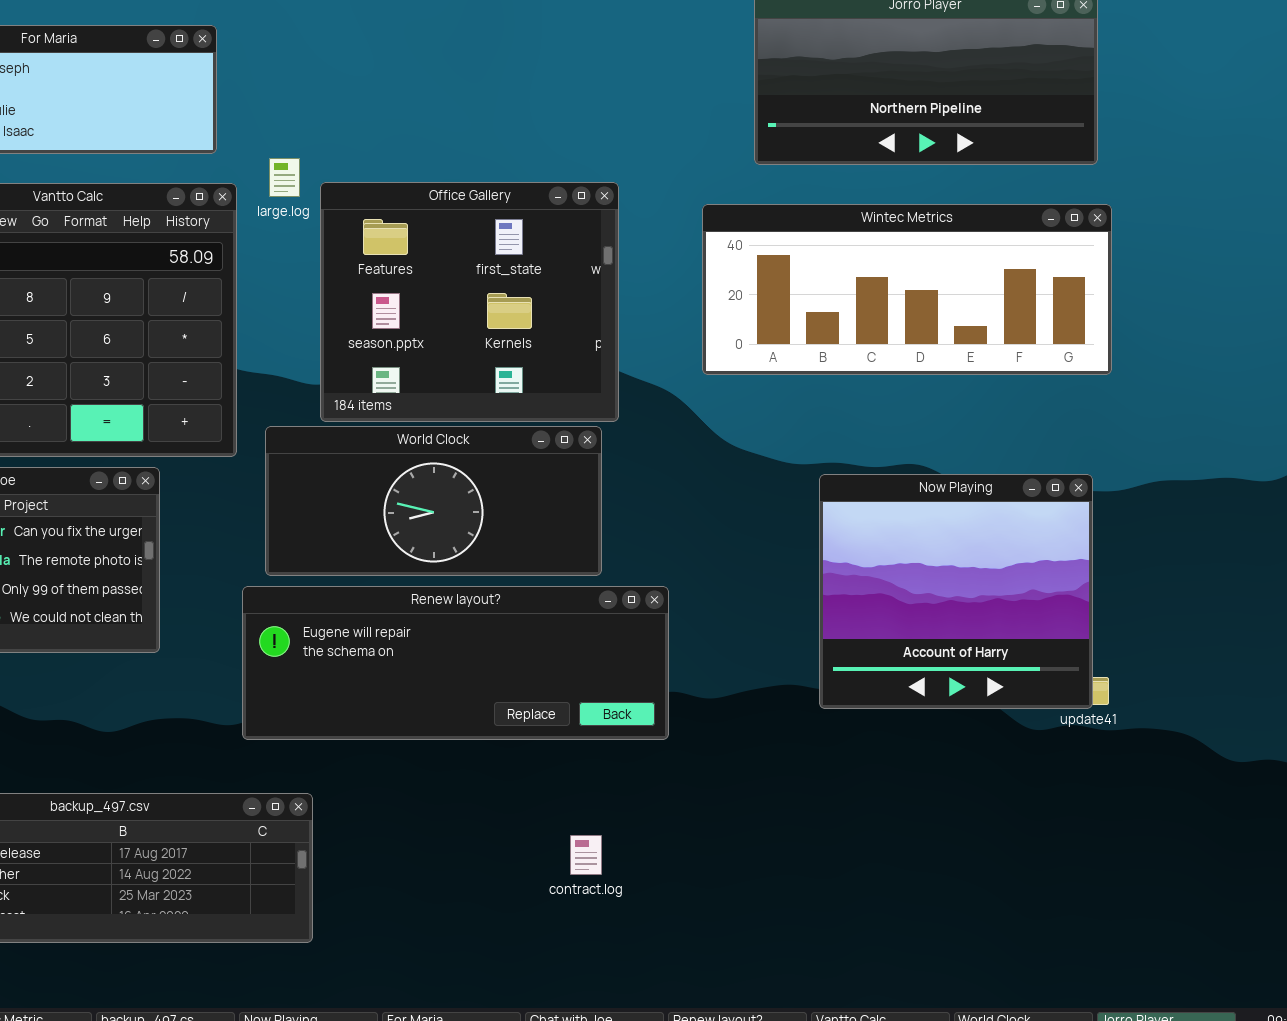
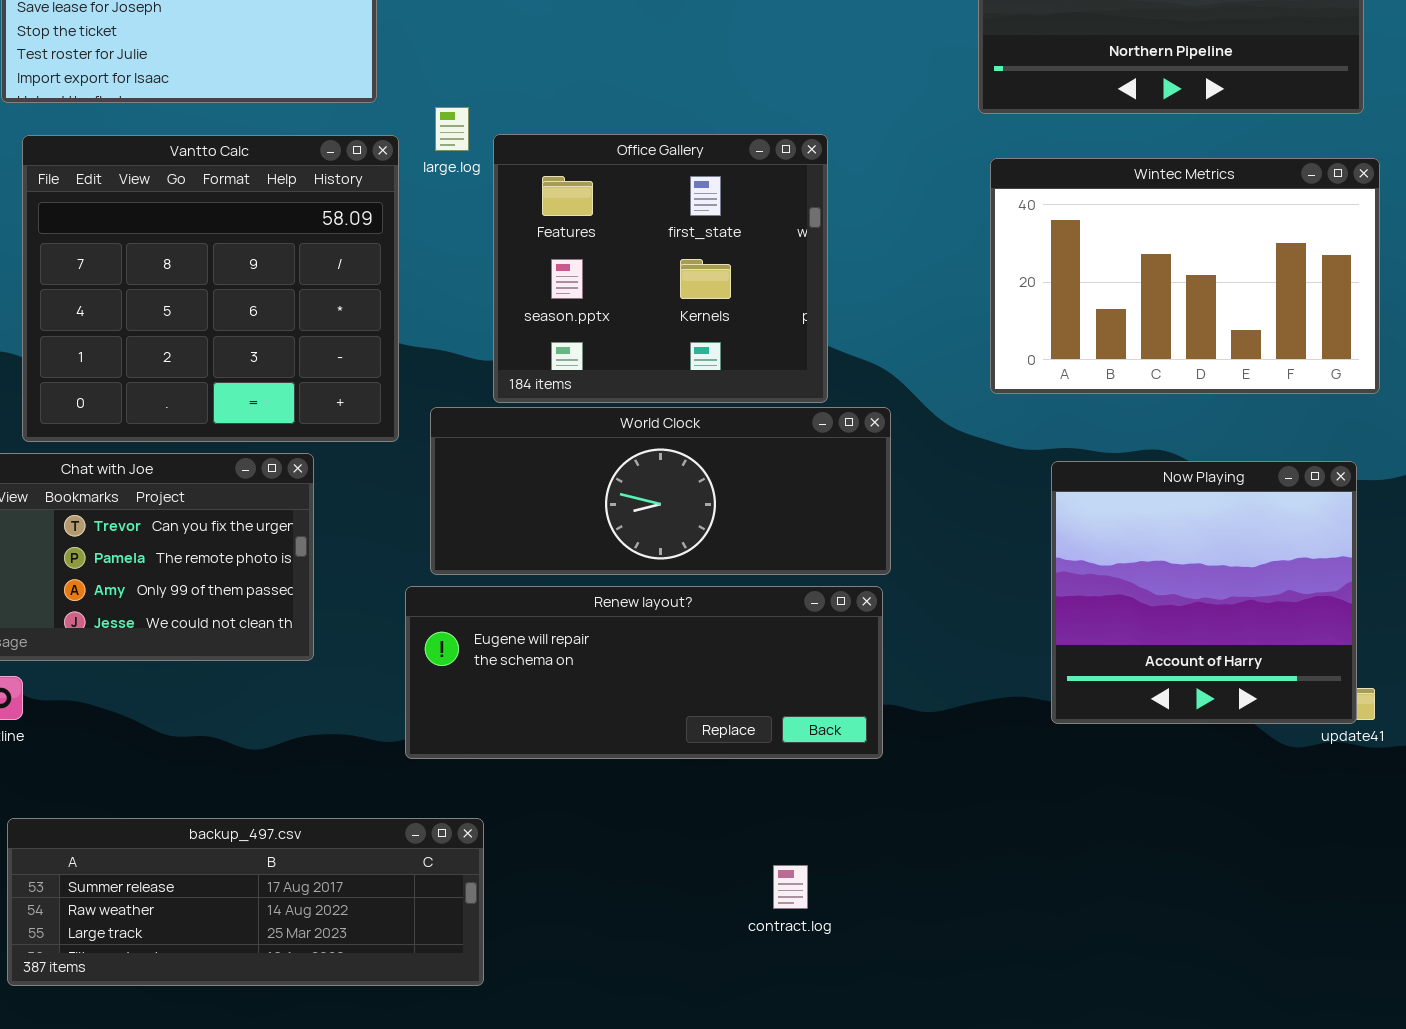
Wintec Metrics: [702,204,1112,375] -> [990,158,1380,394], resized
World Clock: [265,426,602,576] -> [430,407,891,575], resized

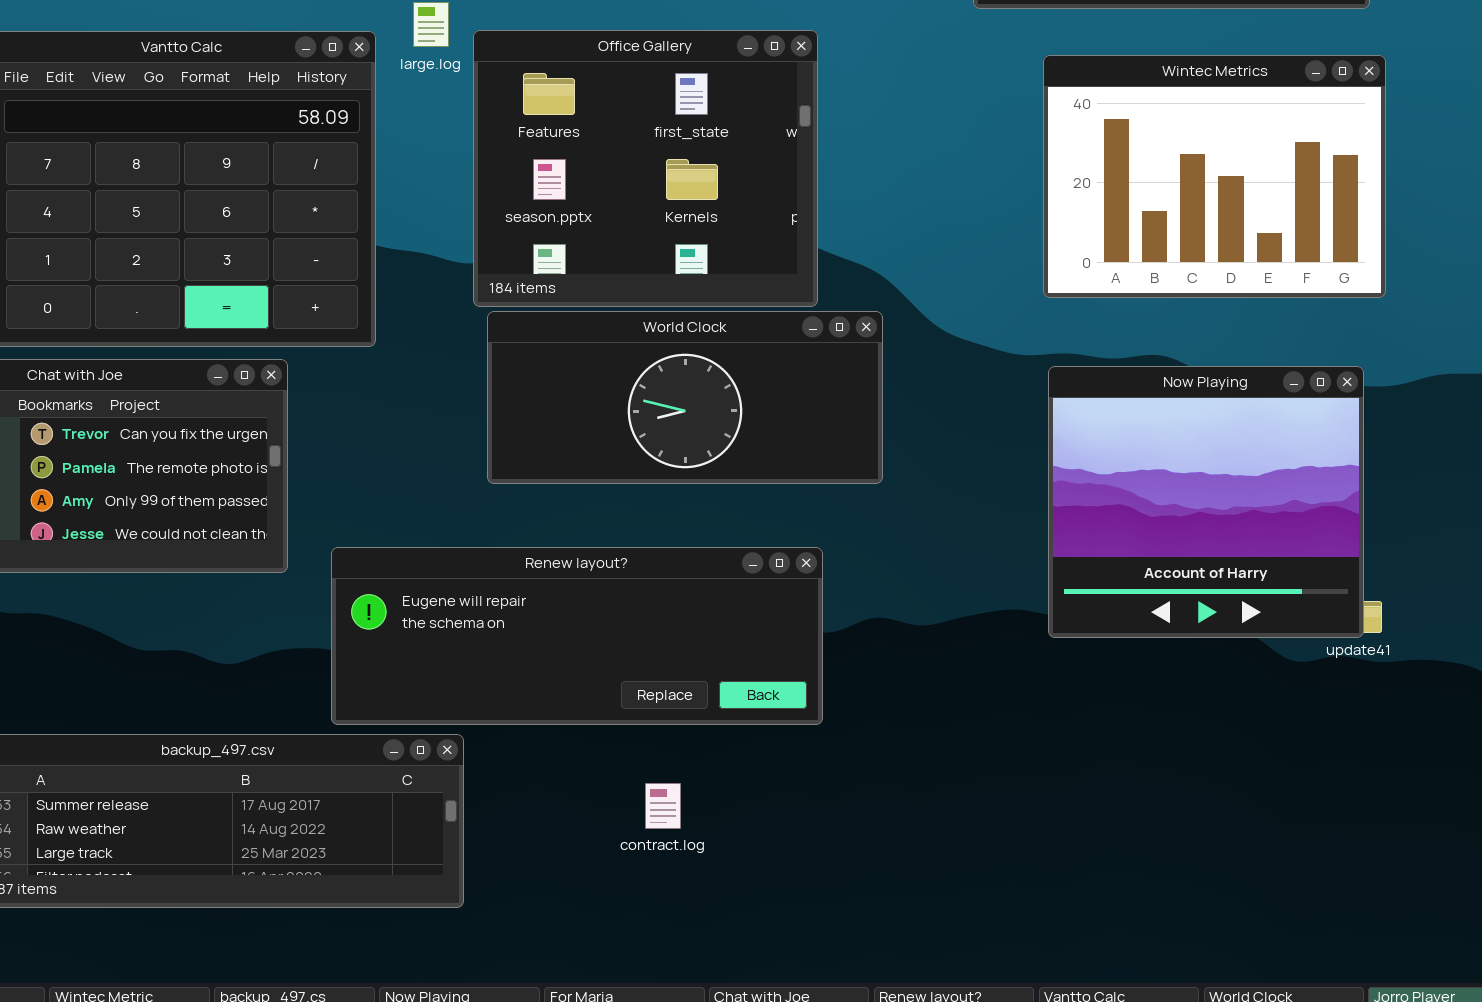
Wintec Metrics: [990,158,1380,394] -> [1043,55,1386,298], resized
World Clock: [430,407,891,575] -> [487,311,883,484], resized
Renew layout?: [405,586,883,759] -> [331,547,823,725], moved
contract.log: [773,865,808,909] -> [645,783,681,829], moved

